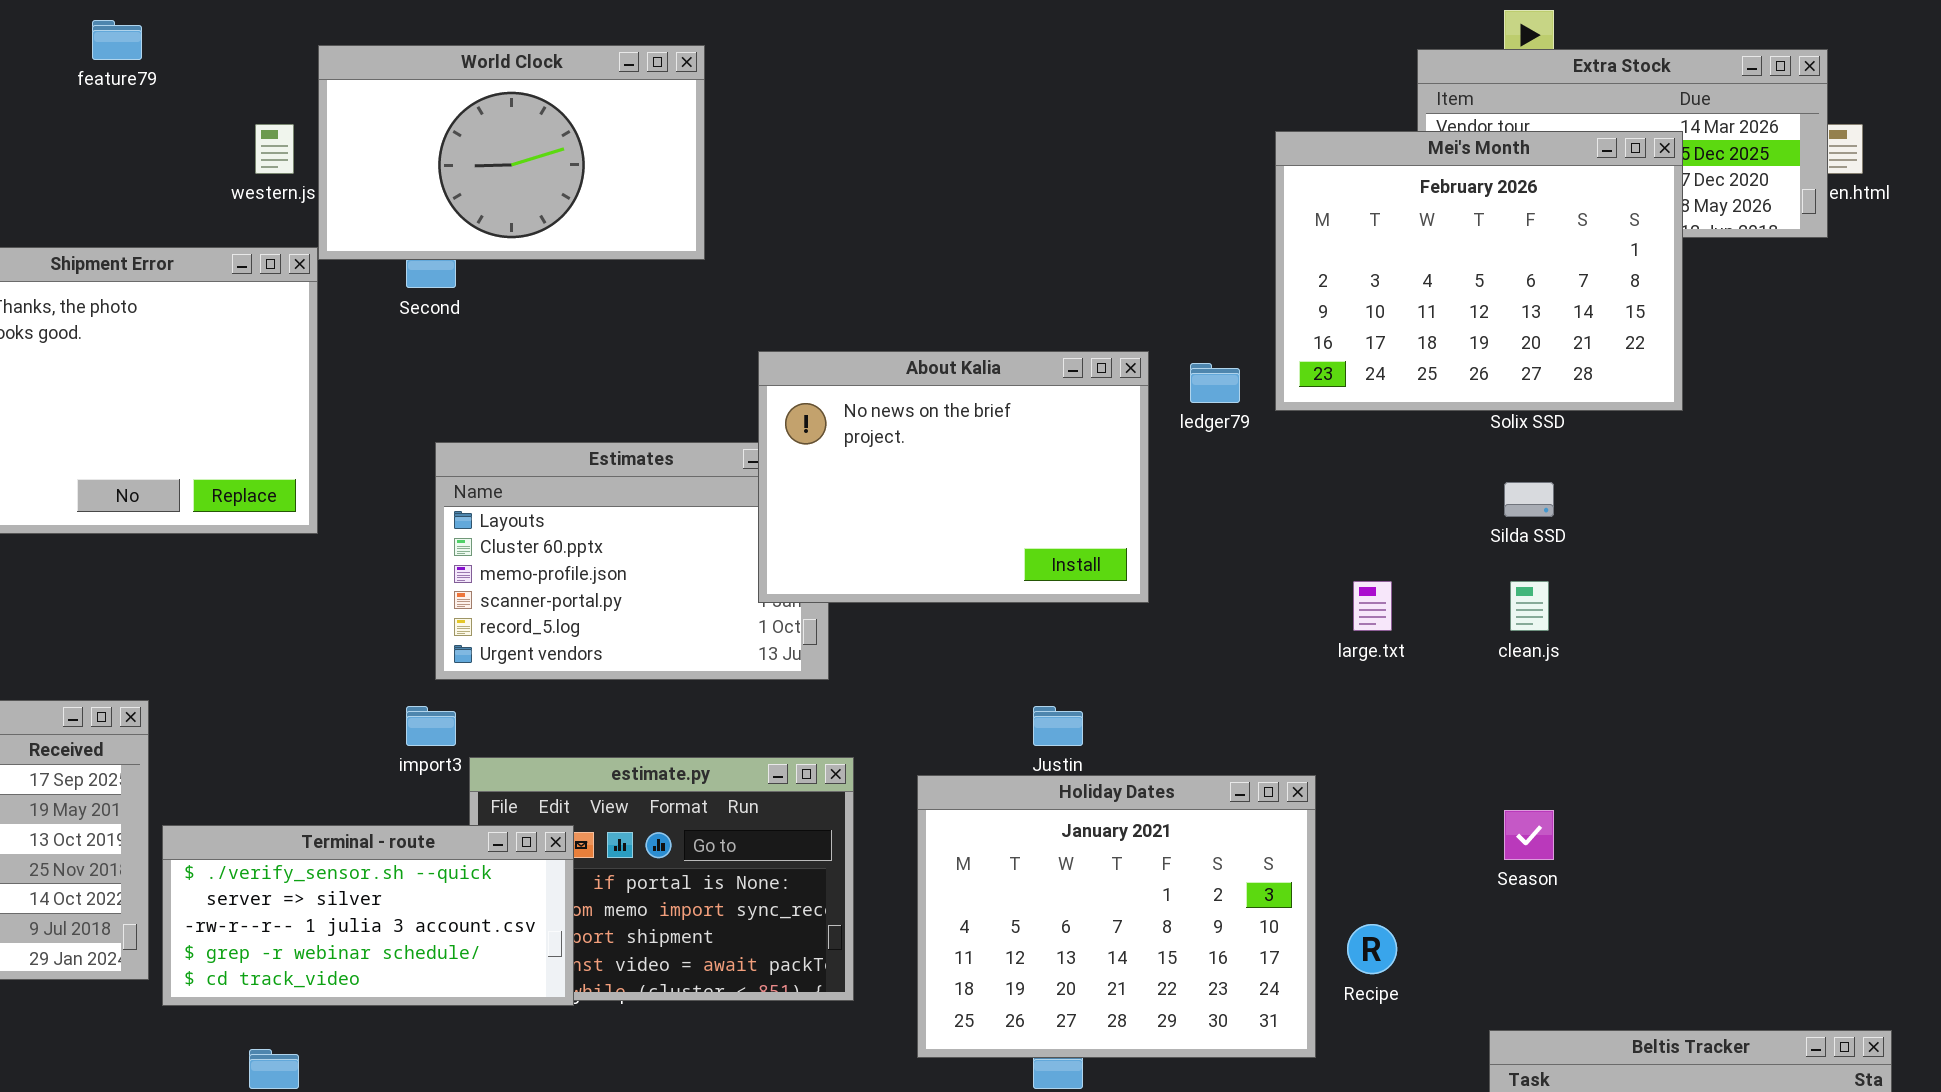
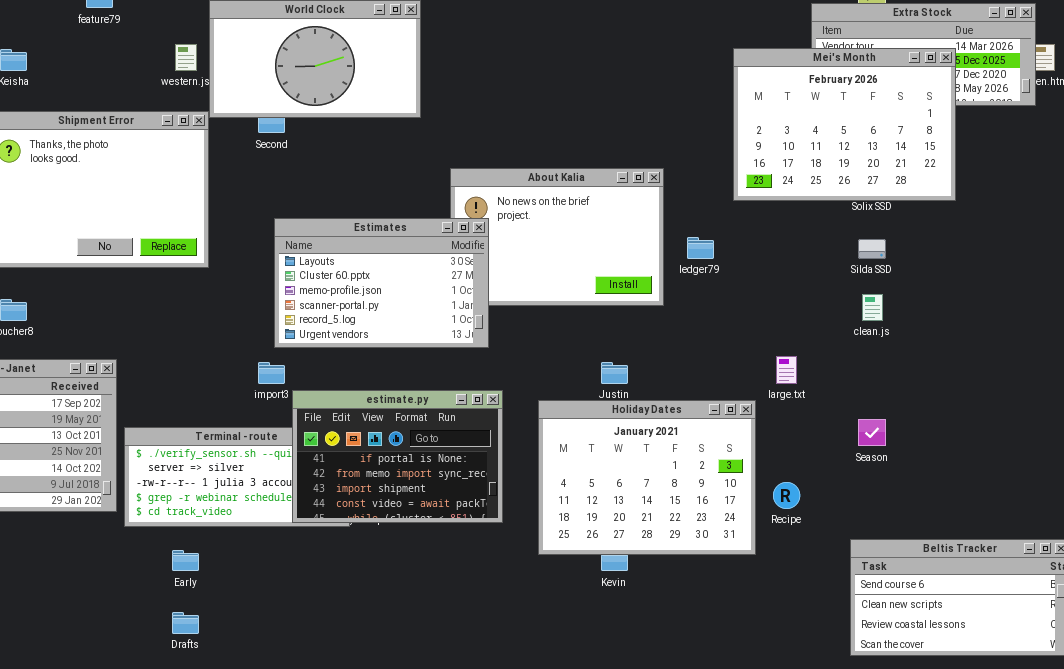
ledger79: [1190,363,1240,403] -> [687,237,714,259], moved
Estimates: [435,442,829,680] -> [274,218,489,348], raised
large.txt: [1353,581,1392,631] -> [776,356,797,384], moved
estimate.py: [469,757,854,1001] -> [292,390,503,523], raised

